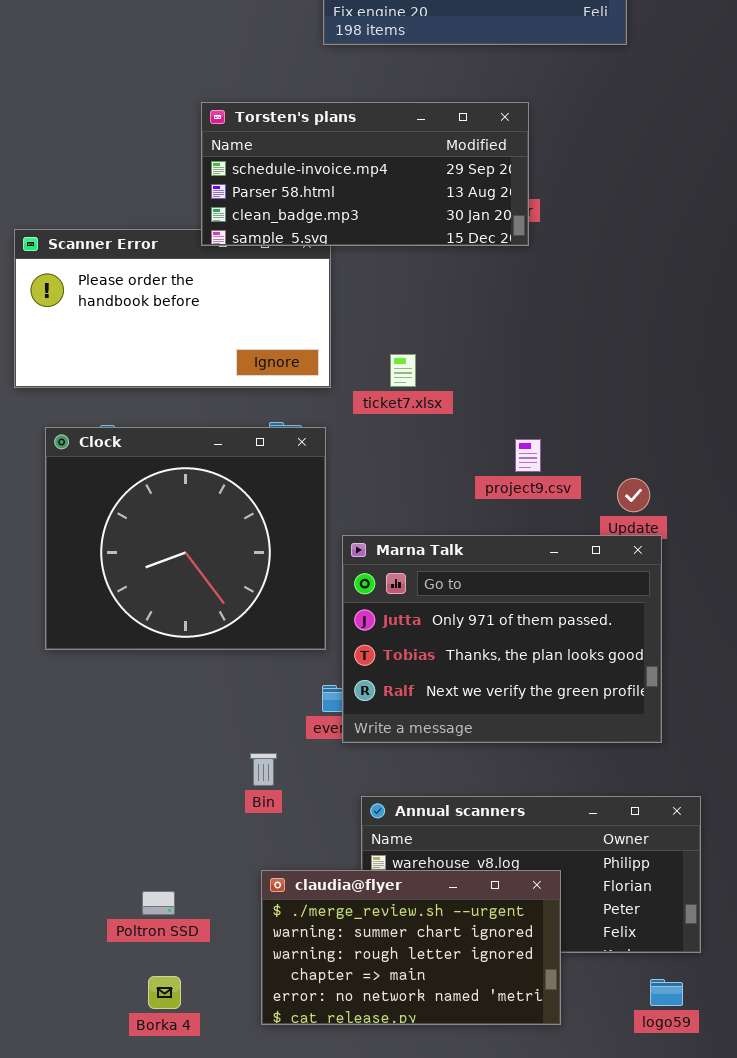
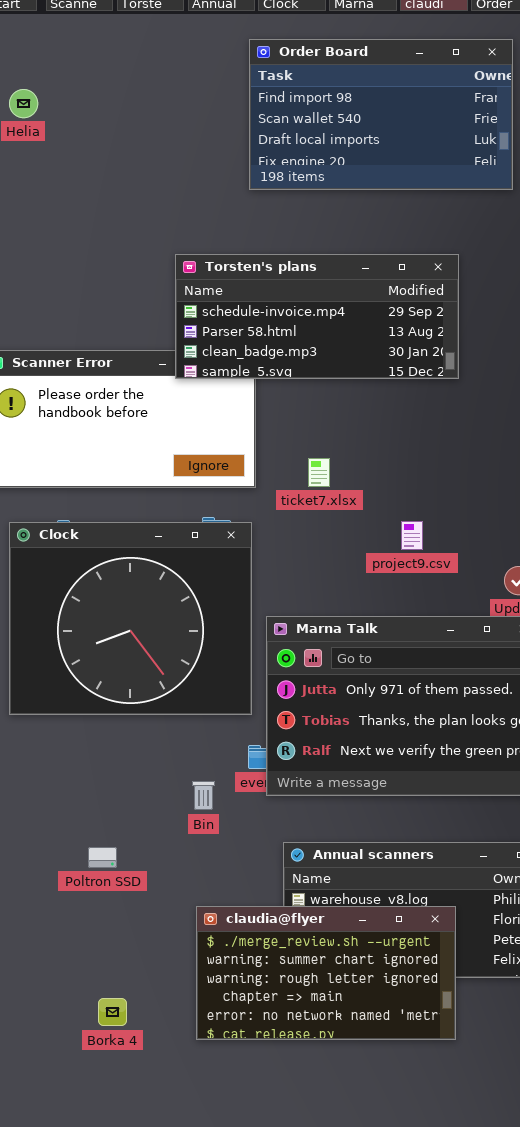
Torsten's plans: [201,102,529,246] -> [175,254,459,379], moved
project9.csv: [515,439,541,472] -> [401,521,423,550], moved
Bin: [250,753,277,786] -> [192,781,215,810], moved
Poltron SSD: [142,891,175,915] -> [88,847,117,868], moved

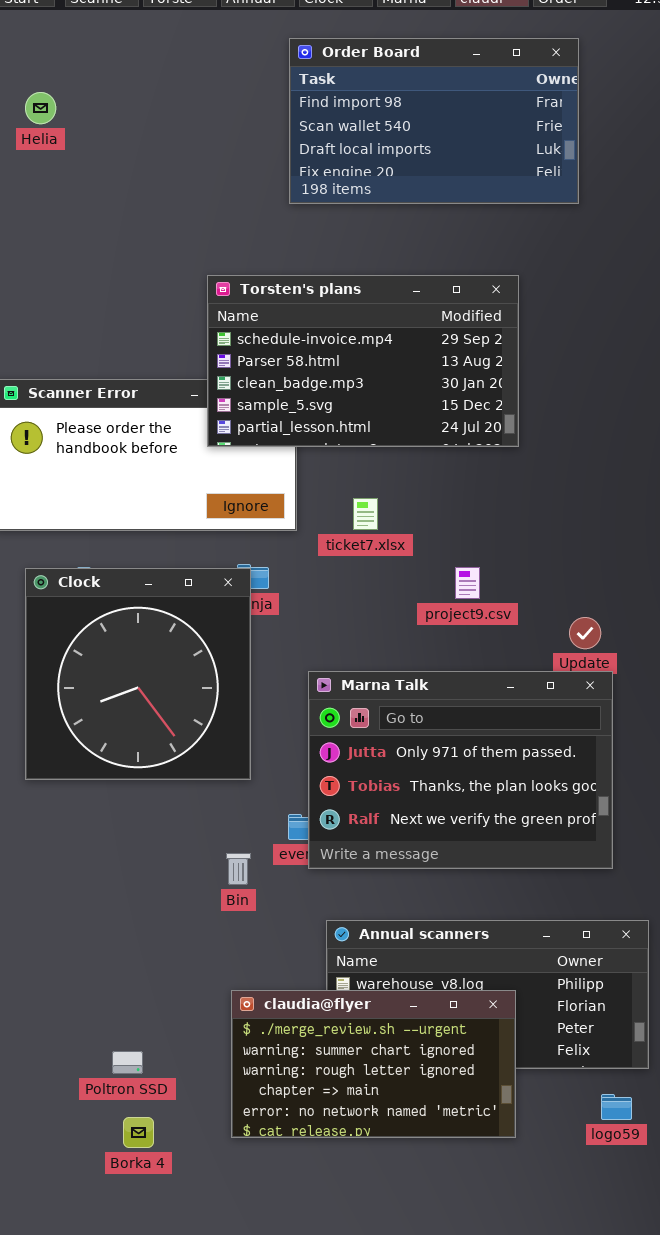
Torsten's plans: [175,254,459,379] -> [207,275,519,447], resized
Clock: [9,522,252,715] -> [25,568,251,780], resized
Poltron SSD: [88,847,117,868] -> [112,1051,143,1074], moved
Borka 4: [98,998,127,1026] -> [123,1117,154,1148], moved

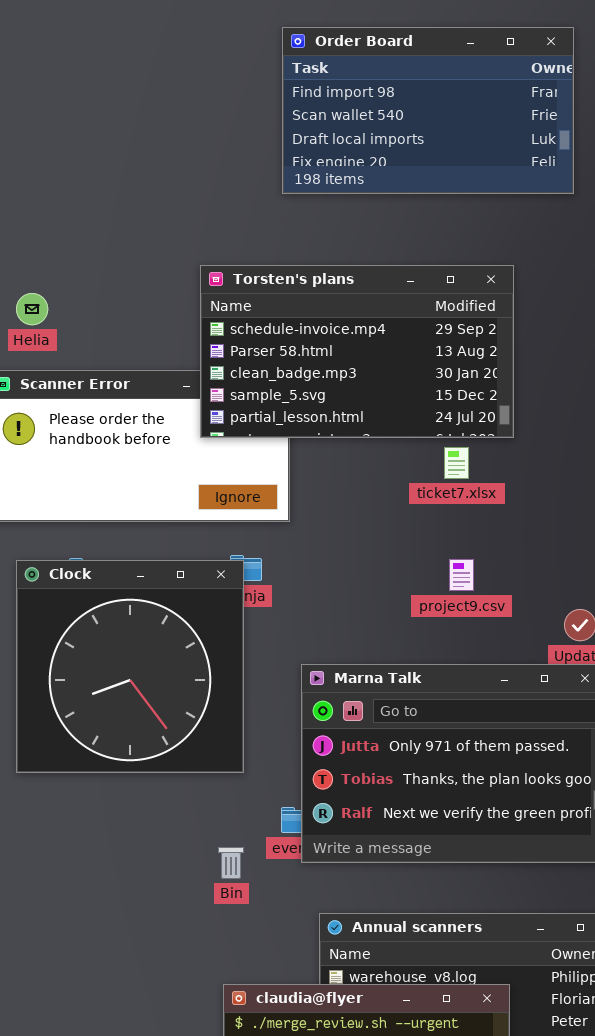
Helia: [25,92,56,124] -> [16,293,48,325], moved
ticket7.xlsx: [353,498,378,530] -> [444,447,469,479], moved

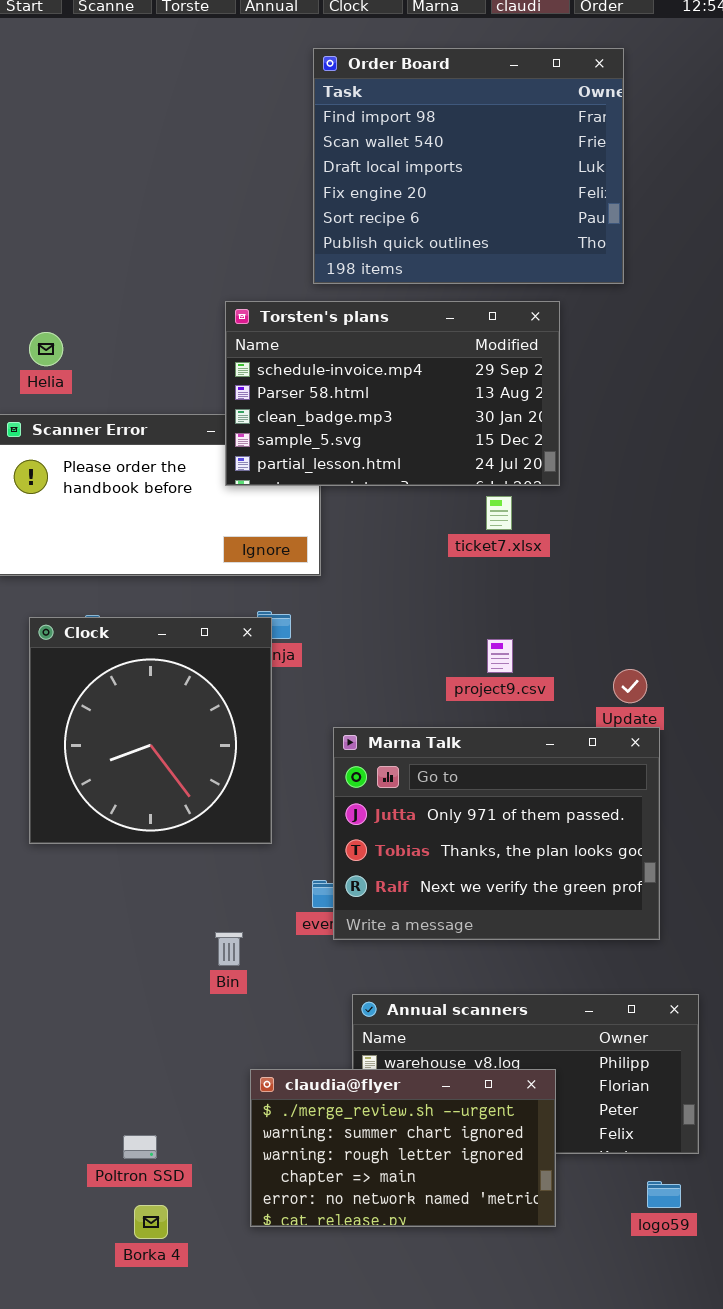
Order Board: [282,27,574,194] -> [313,48,624,284], resized
project9.csv: [449,559,474,591] -> [487,639,513,673], moved
Bin: [218,847,244,879] -> [215,932,243,966], moved

